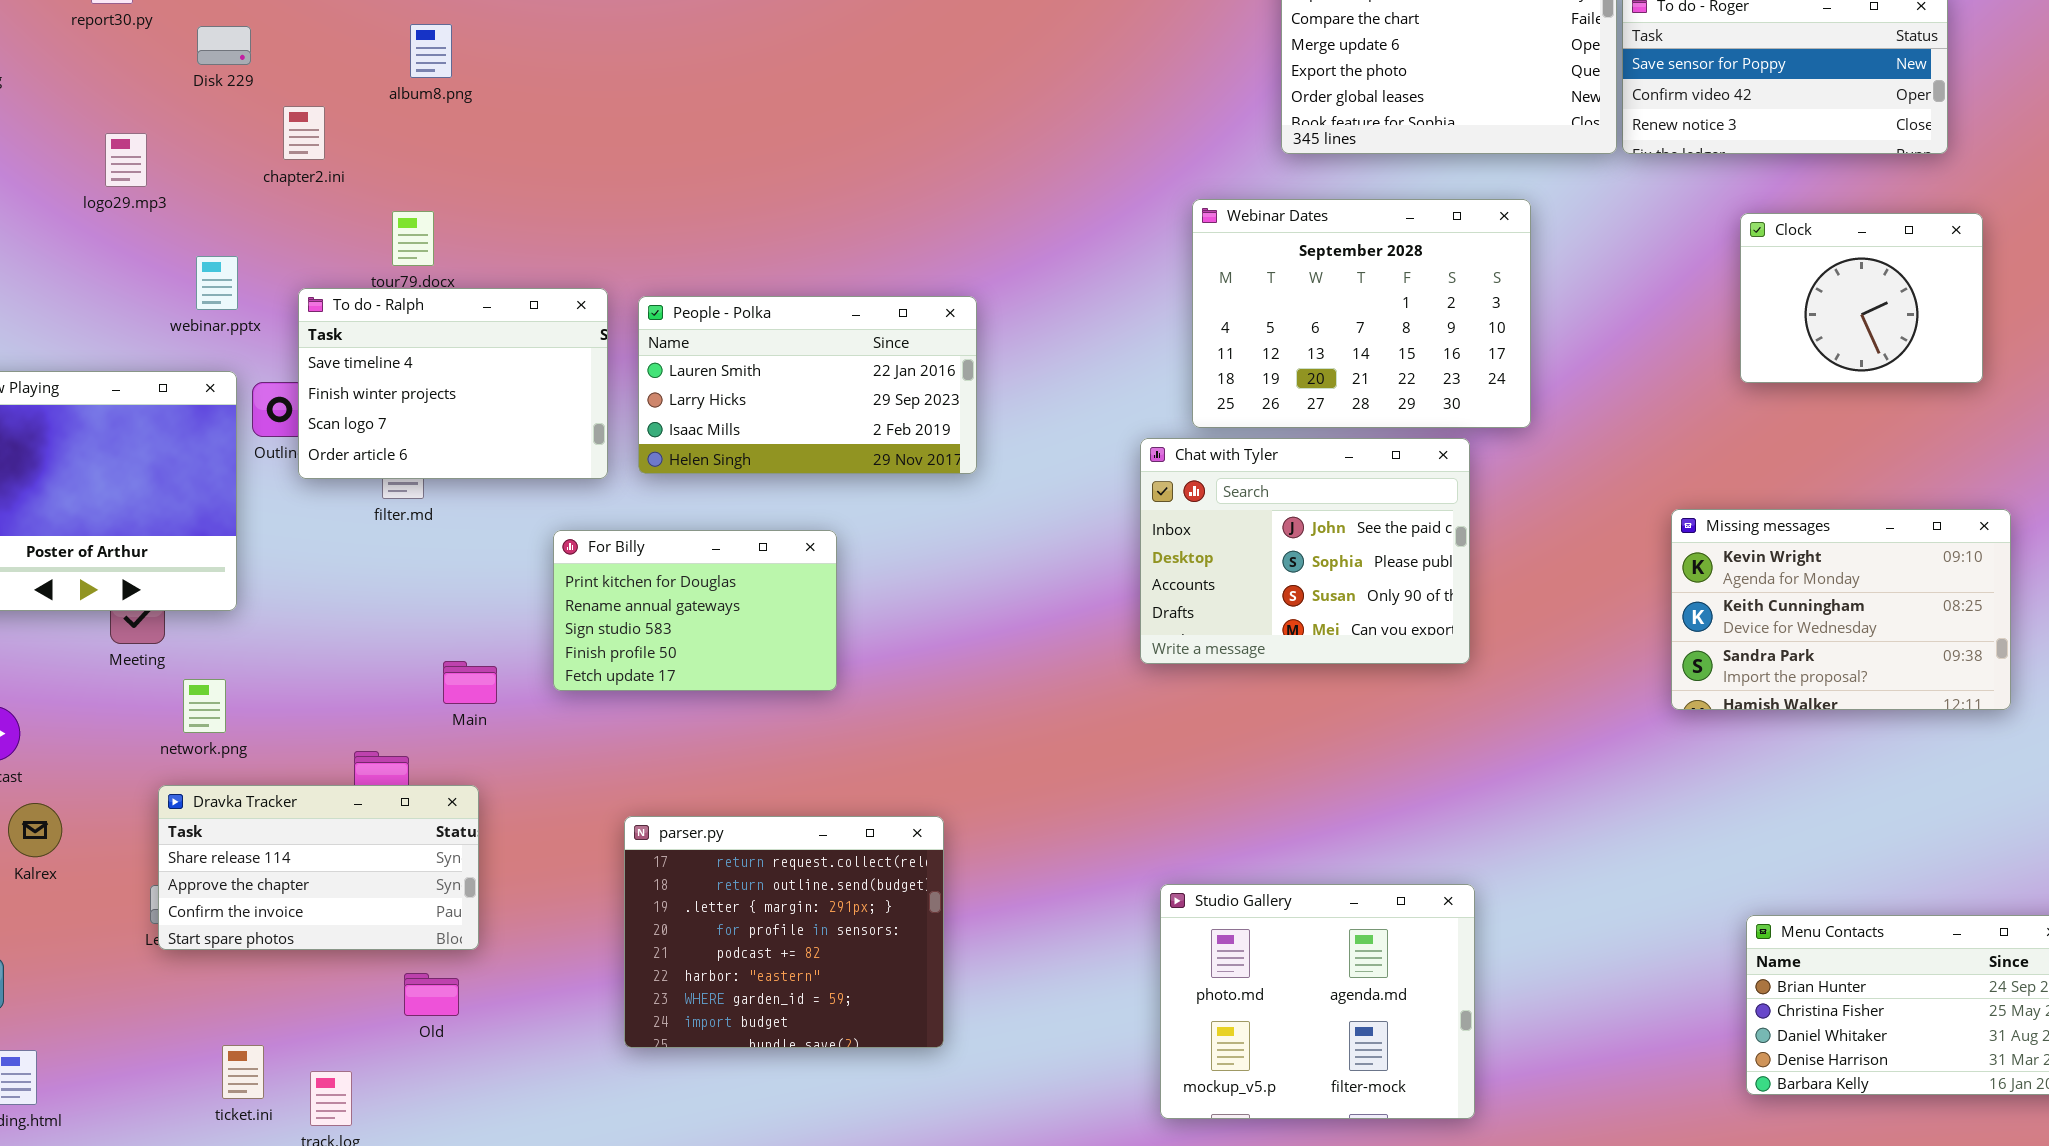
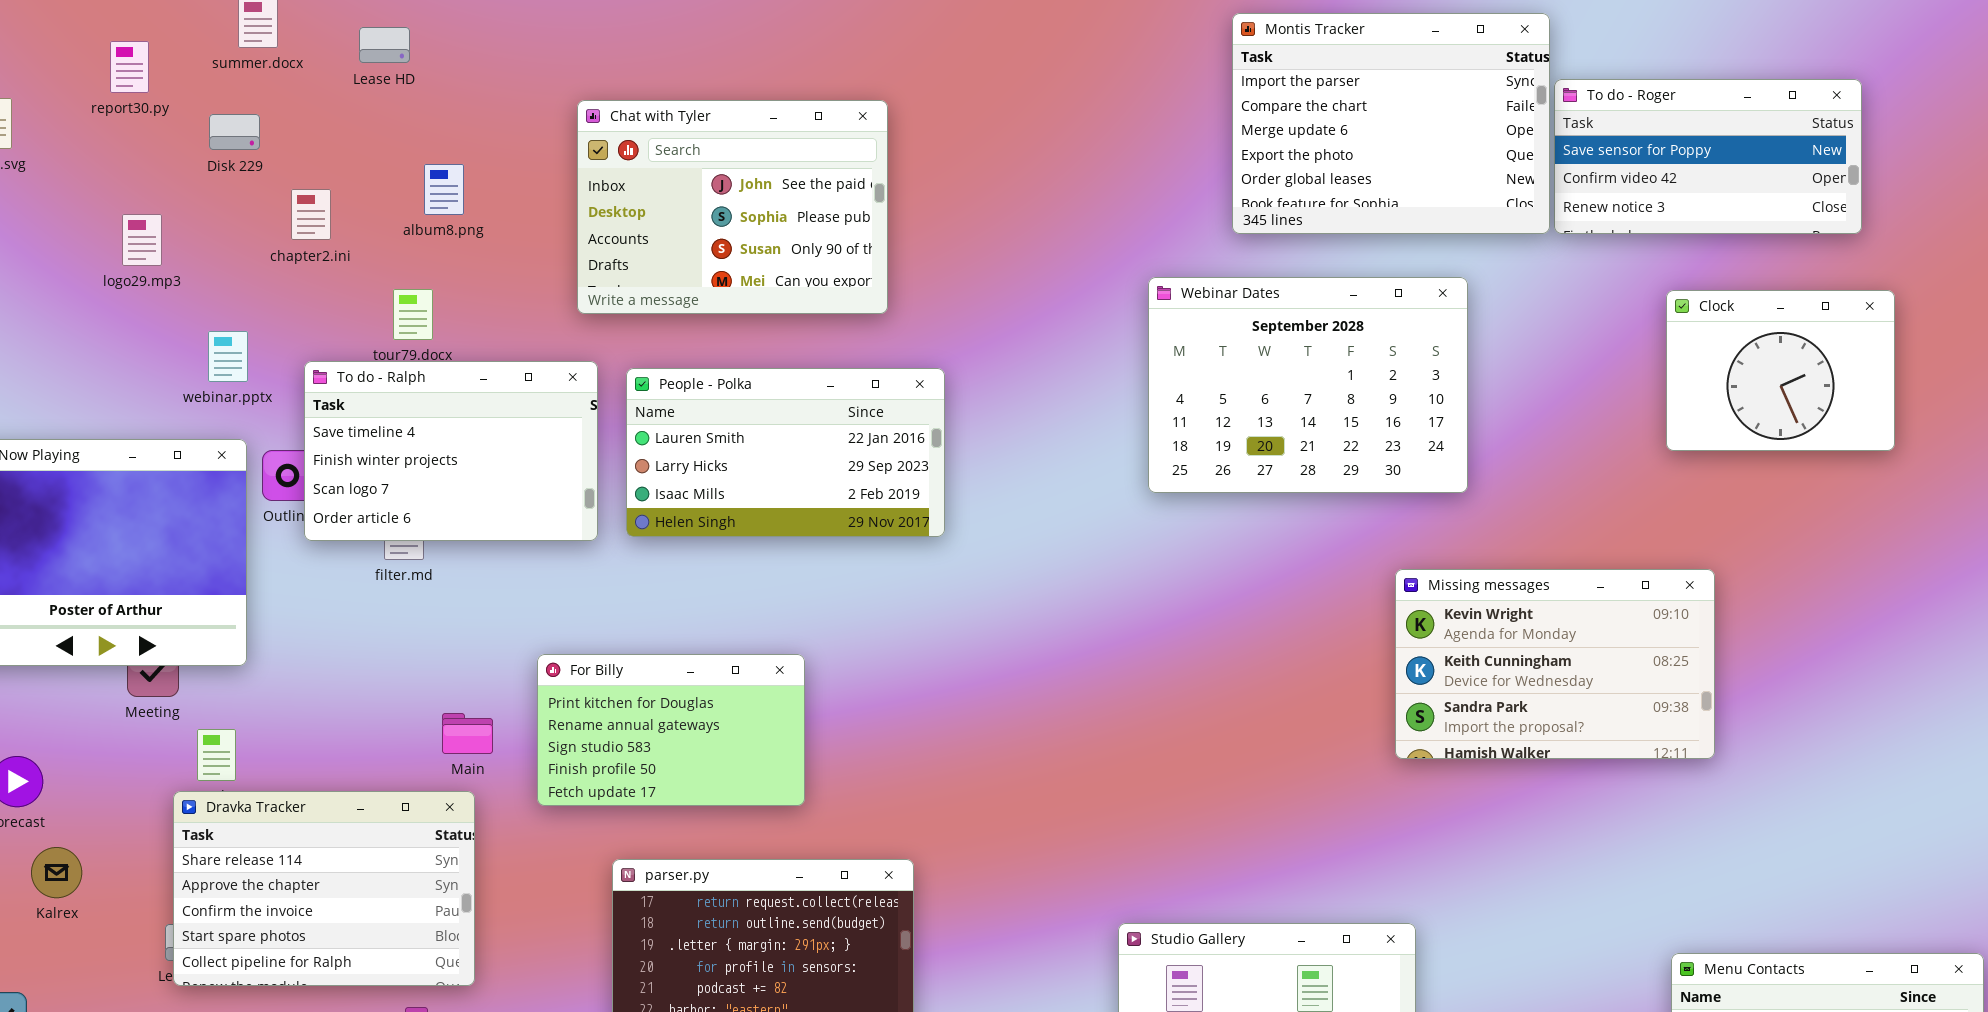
album8.png: [410,24,452,78] -> [424,164,464,215], moved
Chat with Tyler: [1140,438,1470,664] -> [577,100,888,314], moved
Missing messages: [1671,509,2011,710] -> [1395,569,1715,759], moved
For Billy: [553,530,837,691] -> [537,654,805,806], moved
Dravka Tracker: [158,785,479,950] -> [173,791,475,986], resized

